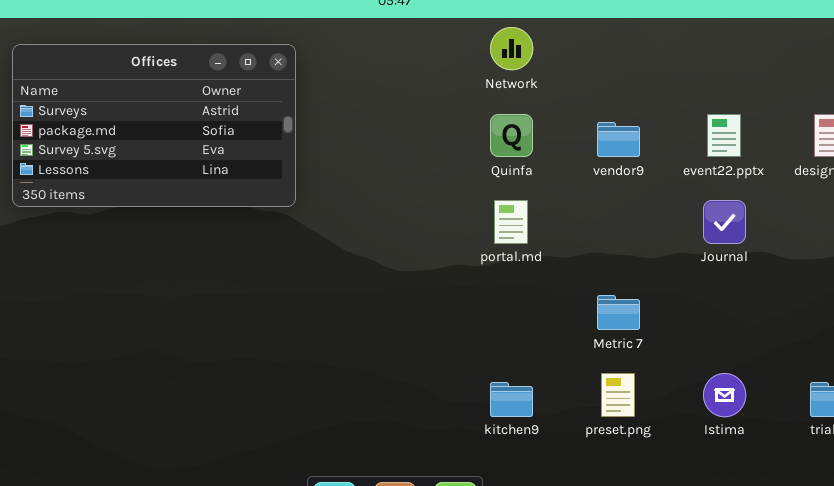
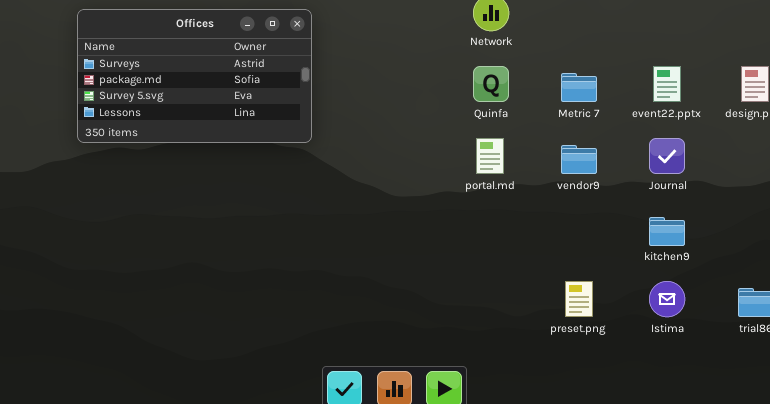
vendor9: [597,122,640,157] -> [561,145,597,174], moved
Metric 7: [597,295,640,330] -> [561,73,597,102], moved
kitchen9: [490,382,533,417] -> [649,217,685,246], moved

